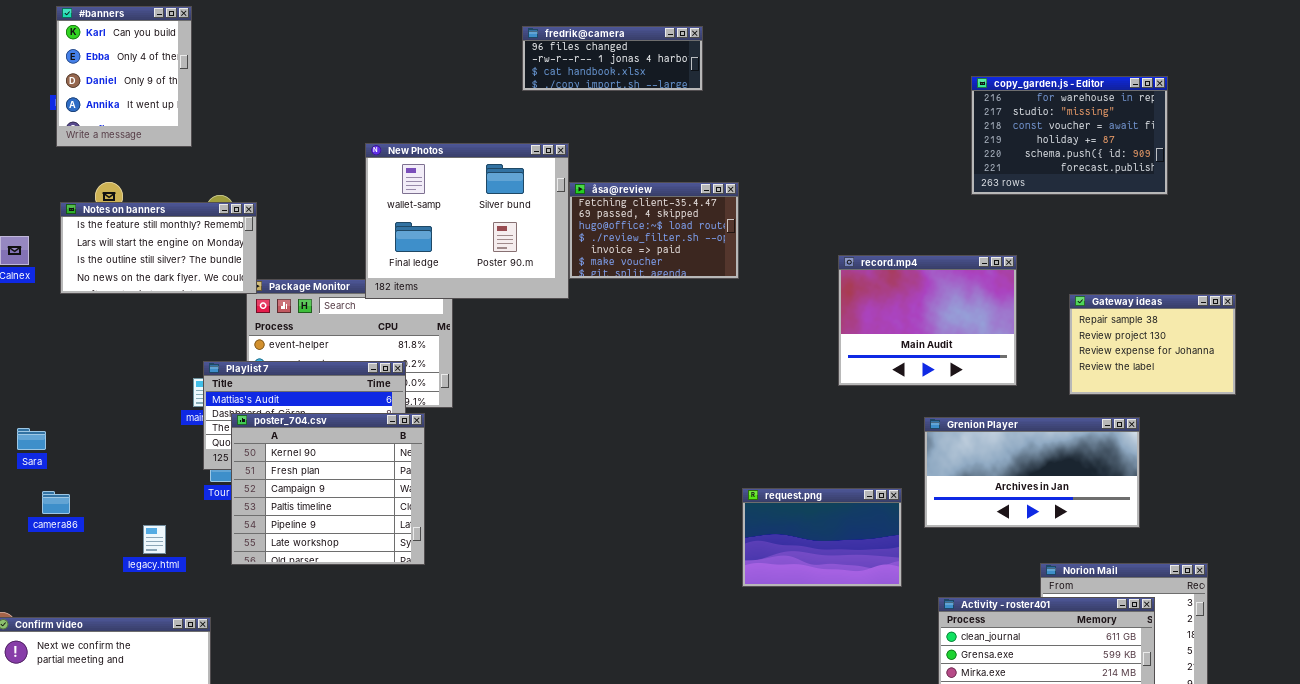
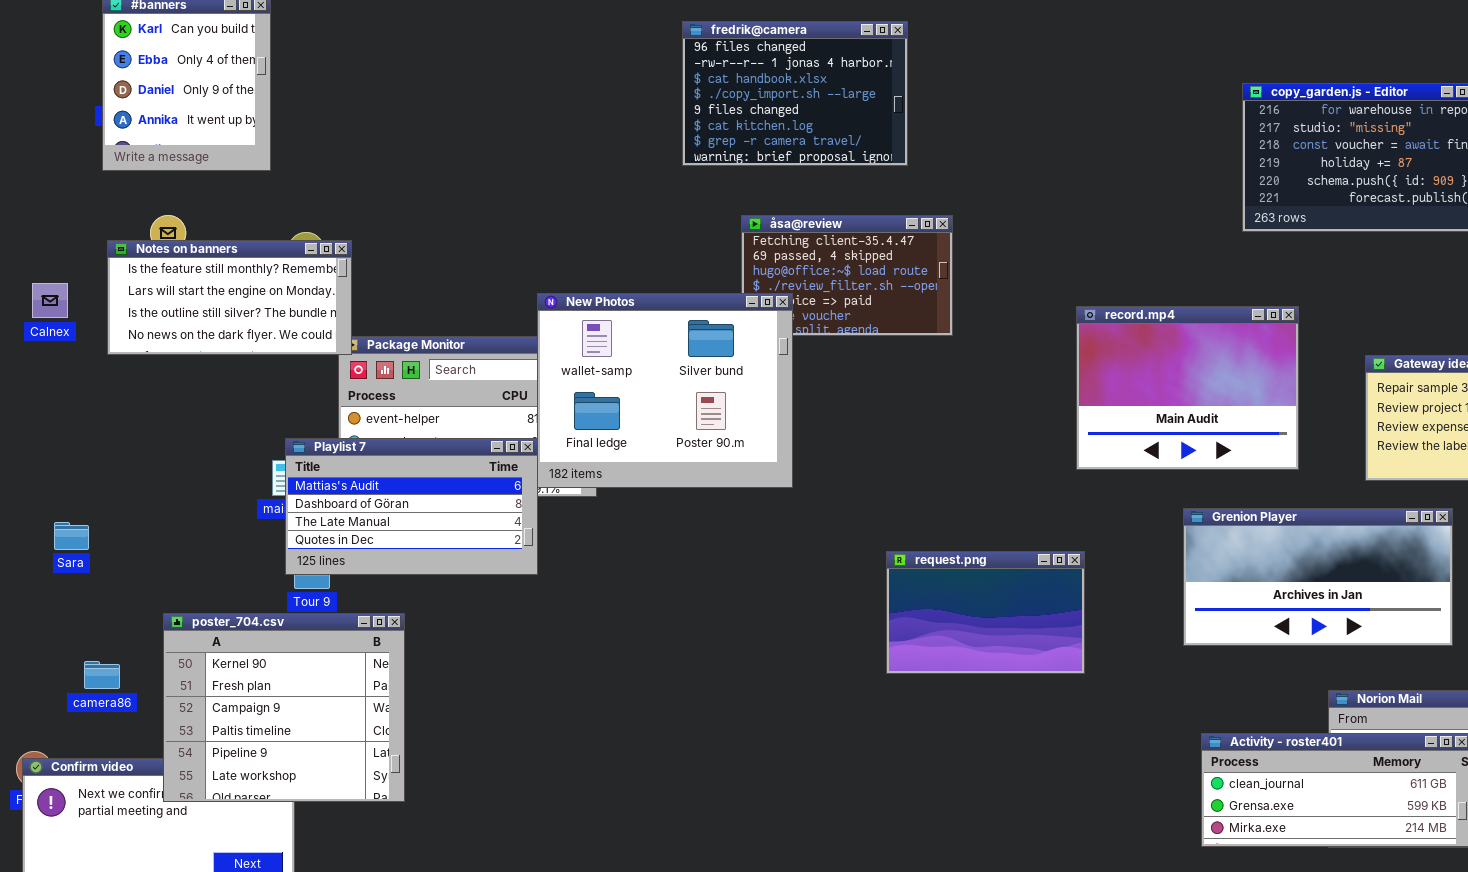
fredrik@camera: [522,26,703,91] -> [682,21,908,166], resized
New Photos: [365,143,569,299] -> [537,293,793,488], moved
poster_704.csv: [231,413,425,565] -> [163,613,405,802], moved
request.png: [742,488,902,587] -> [886,551,1085,674], moved
camera86: [42,491,70,514] -> [84,661,120,689], moved

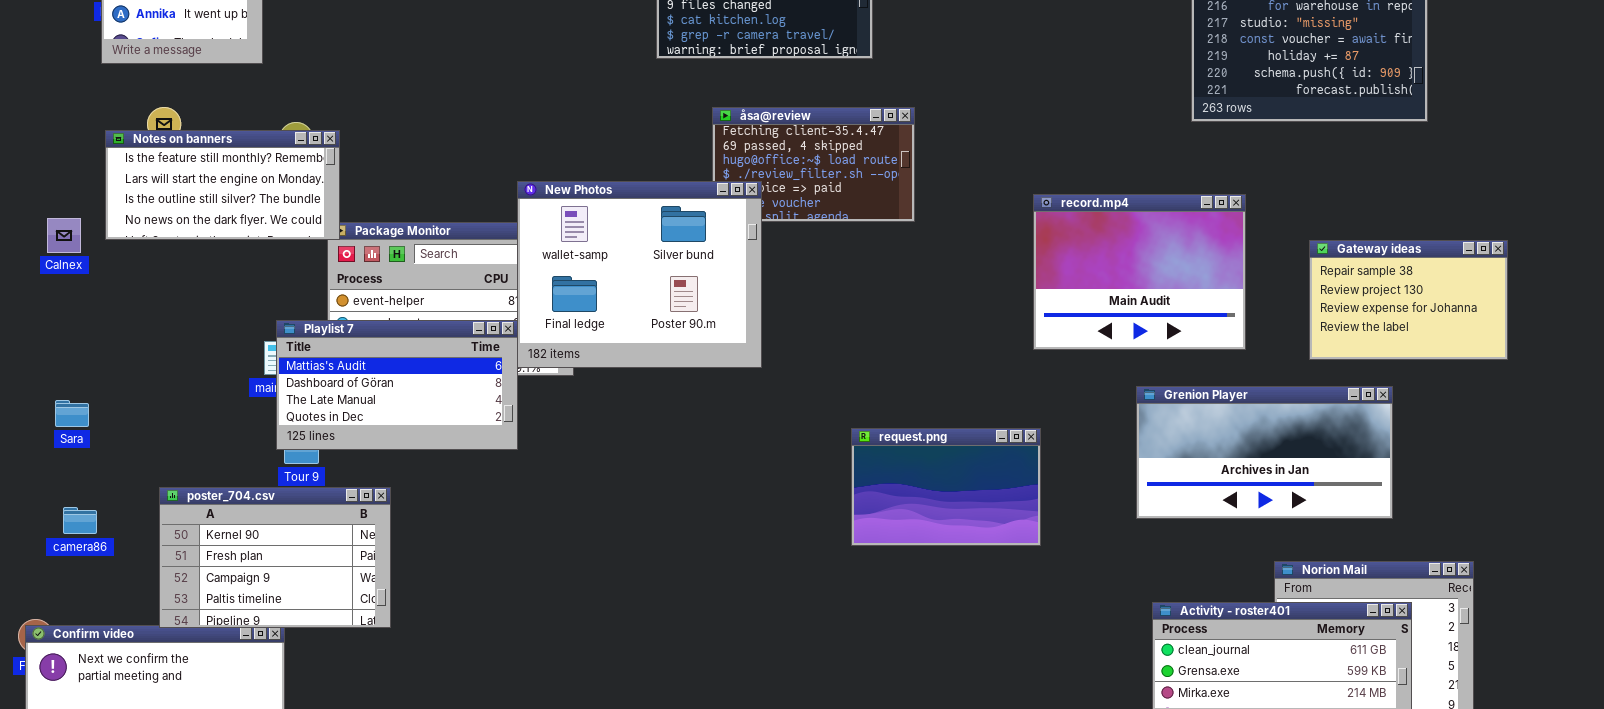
Calnex: [32,283,68,318] -> [47,218,81,253], moved
poster_704.csv: [163,613,405,802] -> [159,487,391,628], resized
camera86: [84,661,120,689] -> [63,507,97,534], moved

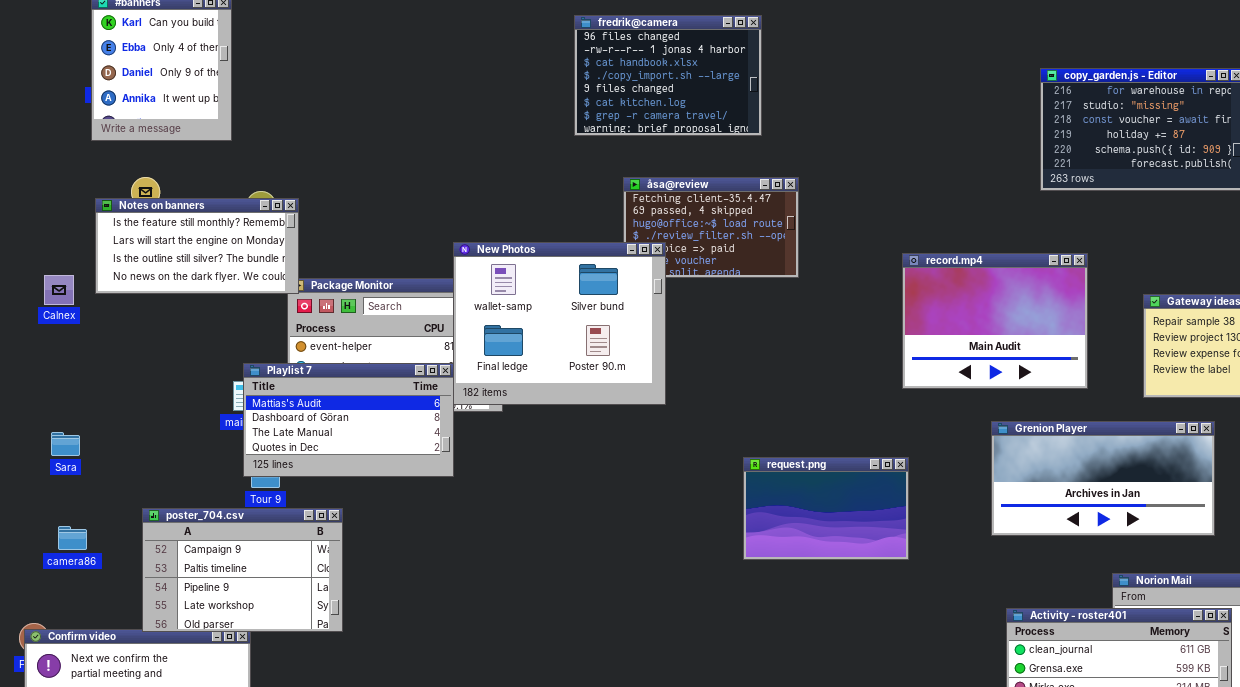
poster_704.csv: [159,487,391,628] -> [142,508,343,632], scrolled down 2 rows

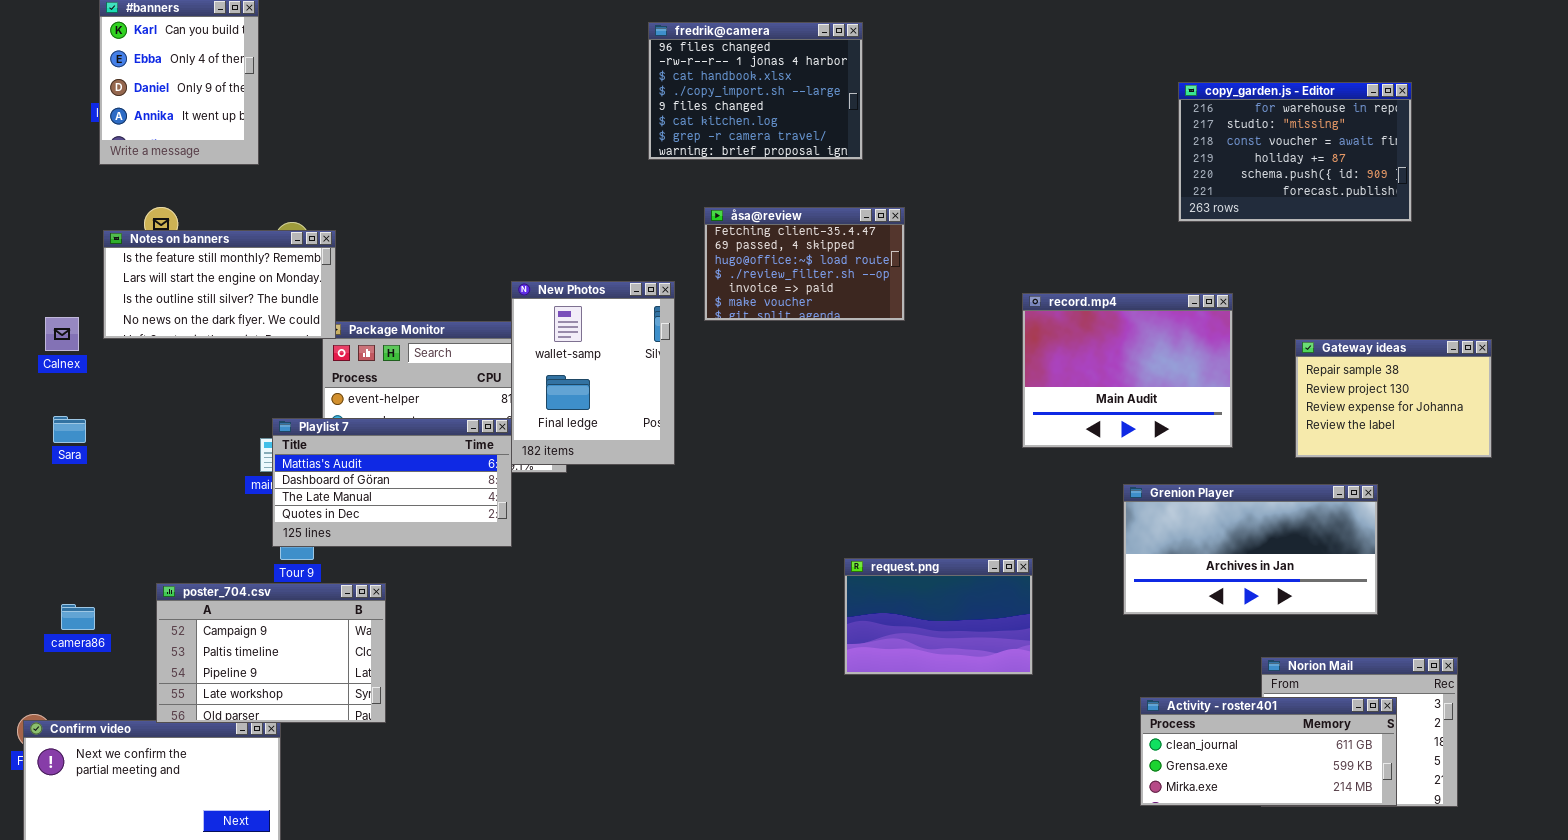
New Photos: [453,242,666,405] -> [511,281,675,465], resized
Sara: [51,432,80,456] -> [53,416,86,443], moved
request.png: [743,457,909,560] -> [844,558,1033,675], moved

